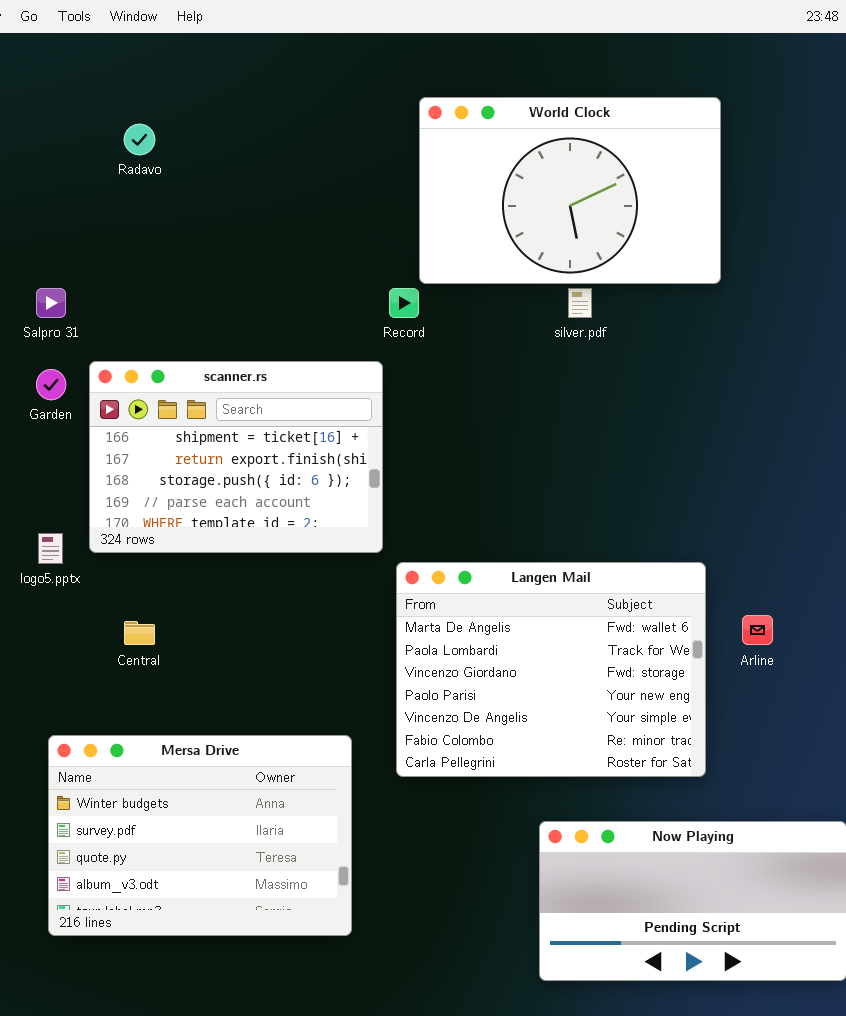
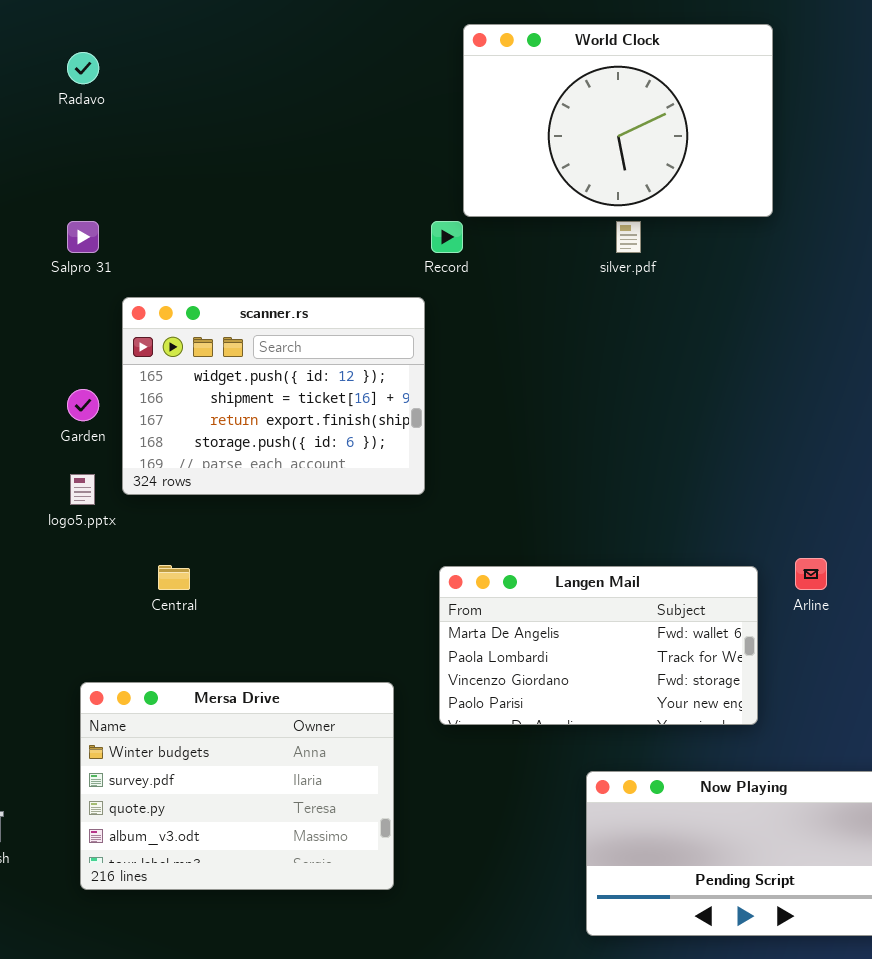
Radavo: [124,124,155,155] -> [67,52,99,84], moved
scanner.rs: [89,361,383,553] -> [122,297,425,495], scrolled up 1 row
Garden: [36,369,66,400] -> [67,389,99,421], moved
Langen Mail: [396,562,706,777] -> [439,566,758,725], resized

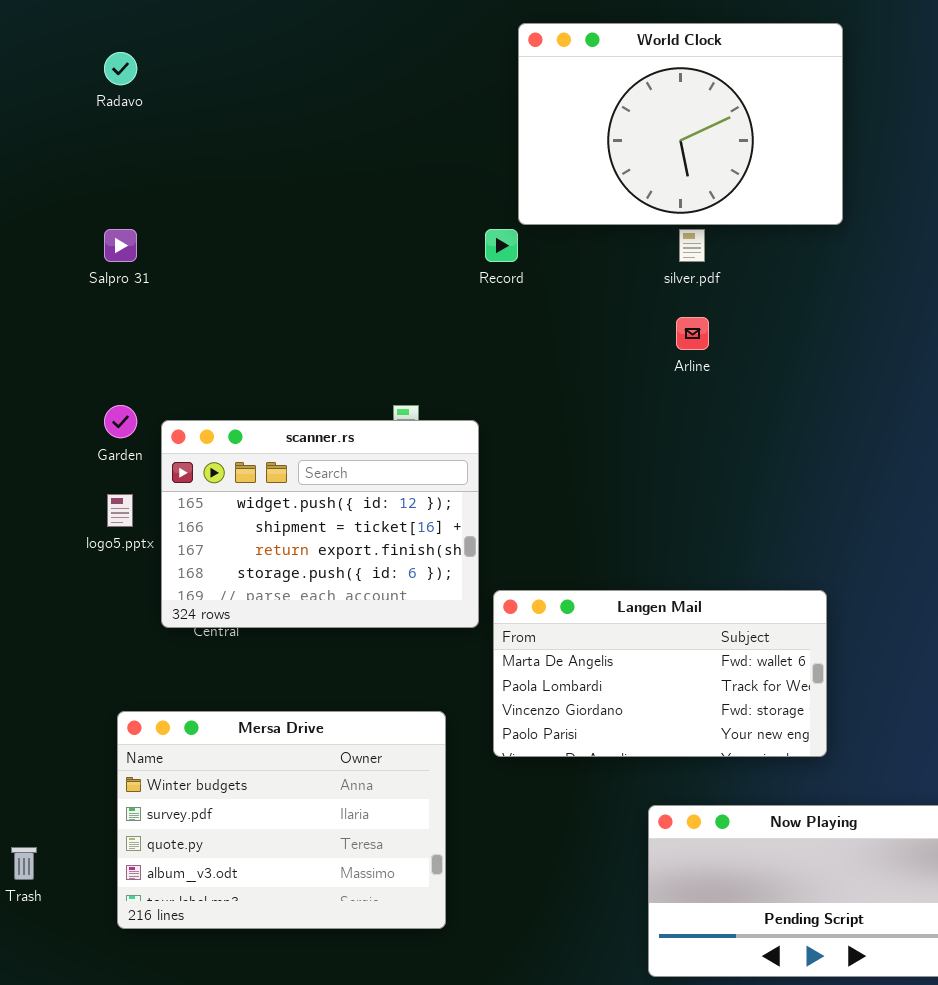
scanner.rs: [122,297,425,495] -> [161,420,479,628], moved
Arline: [795,558,827,590] -> [676,317,709,350], moved

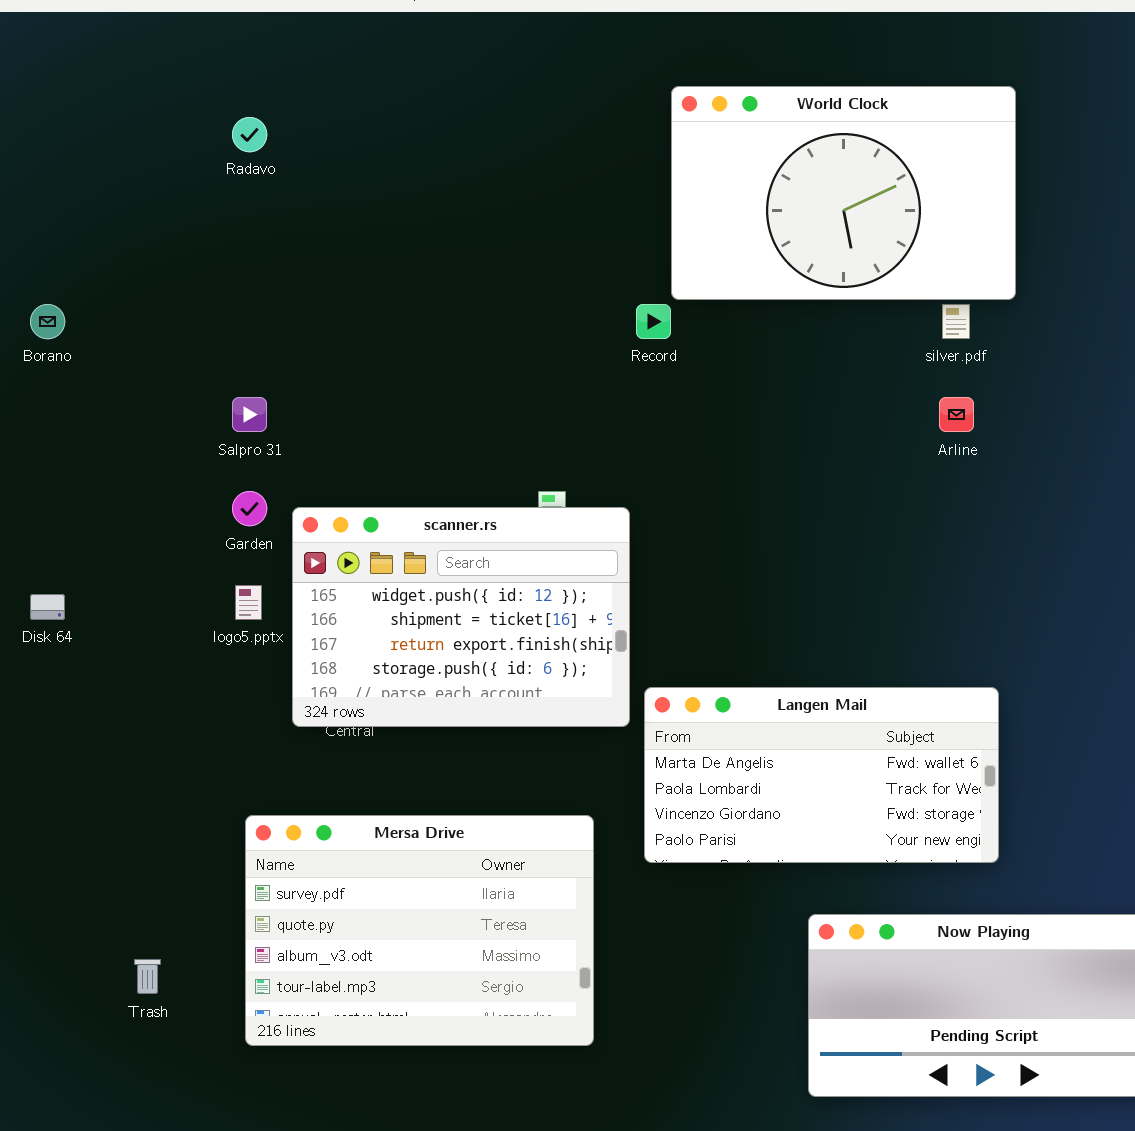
Salpro 31: [104,229,137,262] -> [232,397,267,432], moved
silver.pdf: [679,229,705,262] -> [942,304,970,339], moved
Arline: [676,317,709,350] -> [939,397,974,432], moved
Mersa Drive: [117,711,446,929] -> [245,815,594,1046], scrolled down 1 row

